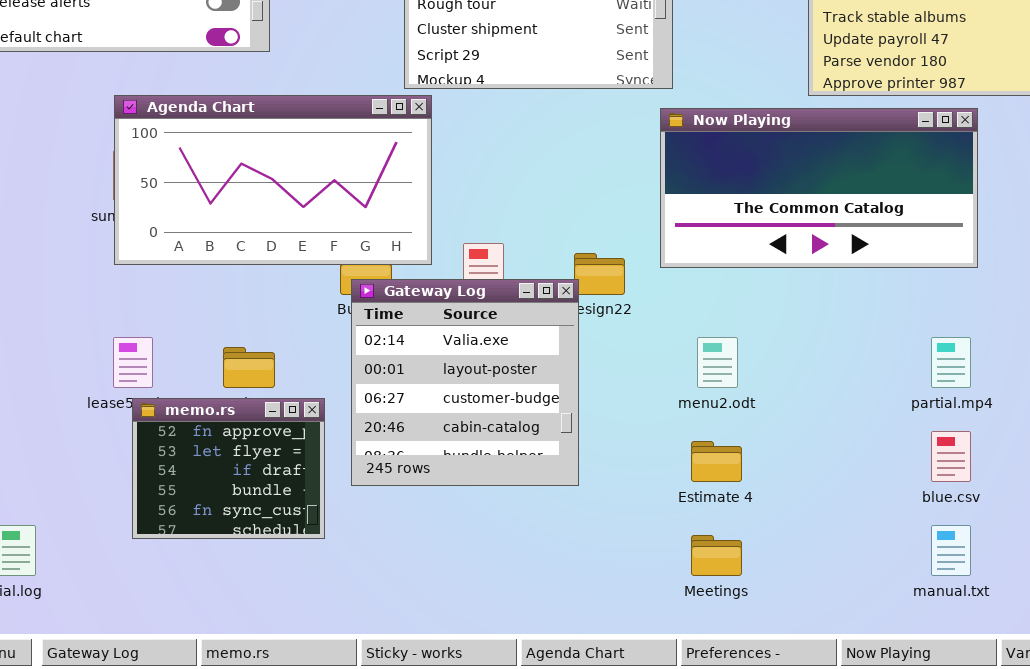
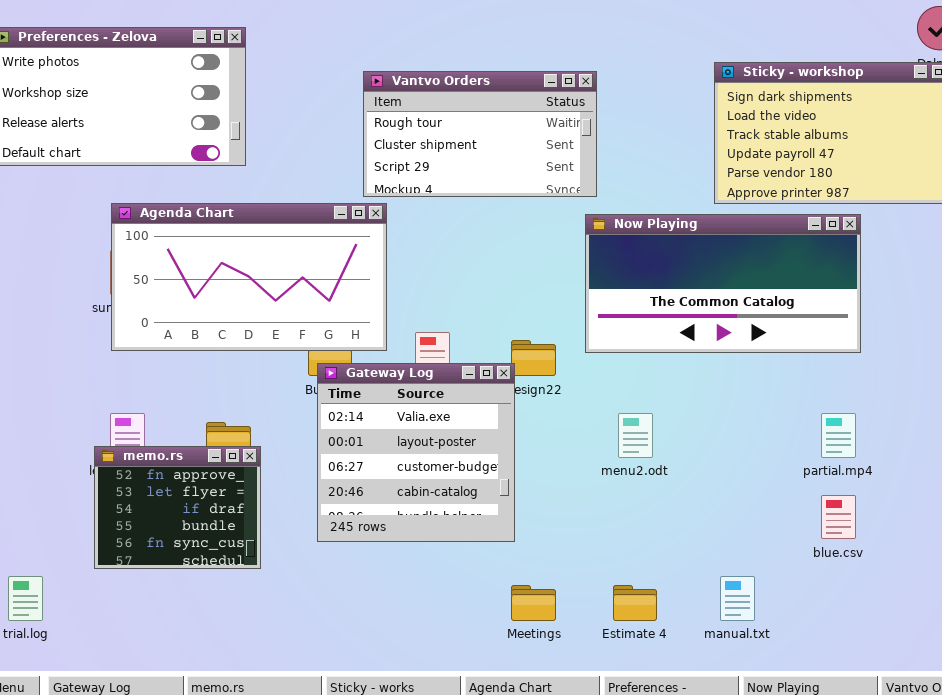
memo.rs: [132,398,325,539] -> [94,446,261,569], moved
Estimate 4: [691,441,742,482] -> [613,585,657,621], moved
manual.txt: [931,525,971,576] -> [720,576,755,621], moved
Meetings: [691,535,742,576] -> [511,585,556,621], moved

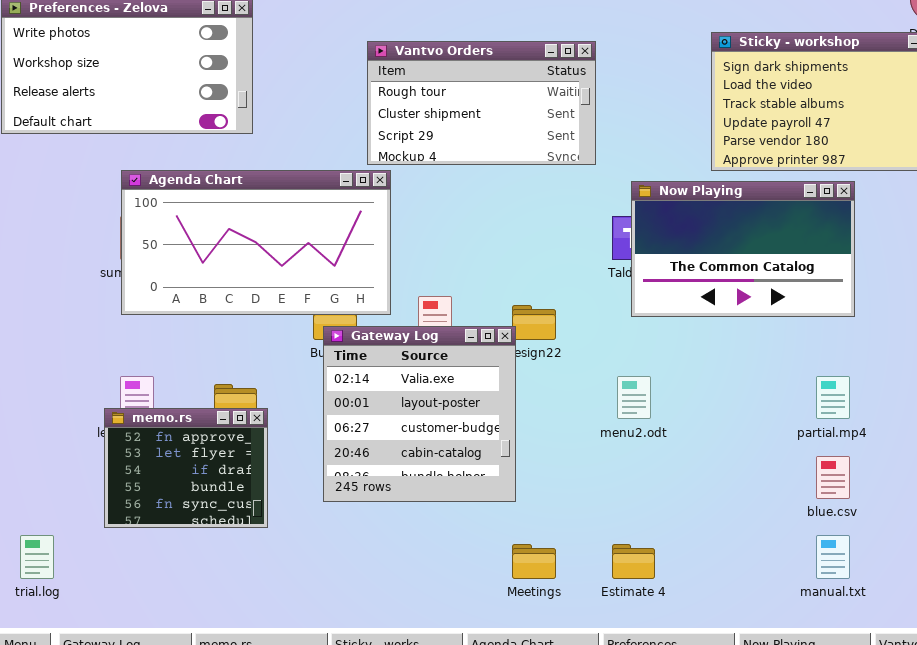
Now Playing: [585,214,861,353] -> [631,181,855,317], resized
manual.txt: [720,576,755,621] -> [816,535,850,579], moved

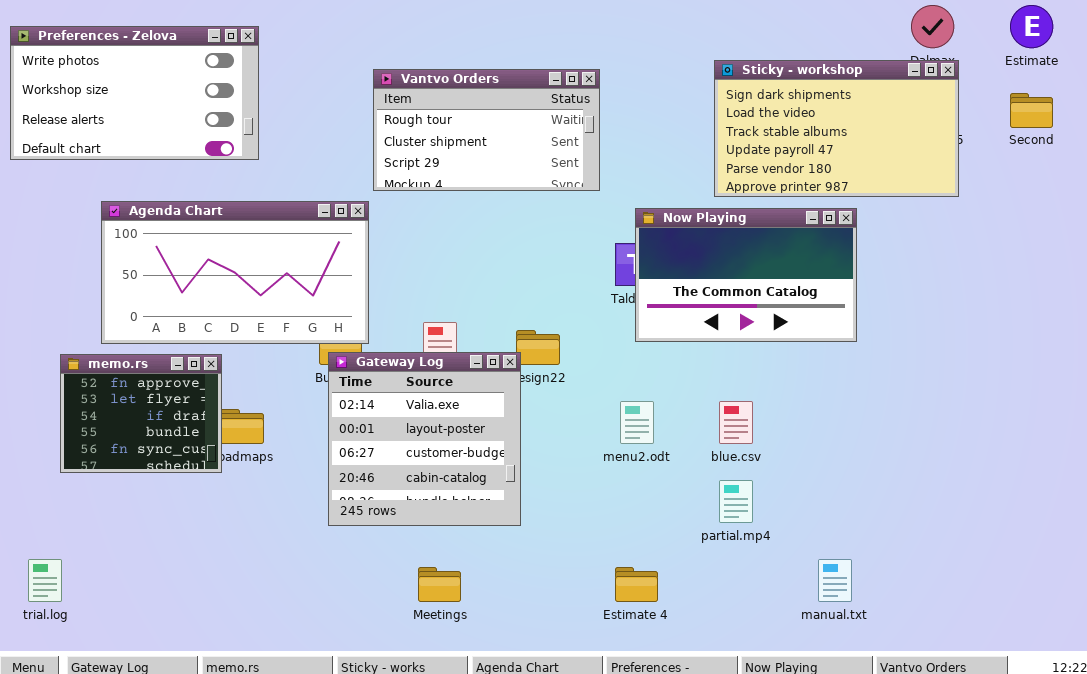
Agenda Chart: [121,170,391,315] -> [101,201,369,344], moved
partial.mp4: [816,376,850,419] -> [719,480,753,523], moved
memo.rs: [104,408,268,528] -> [60,354,222,473], moved
blue.csv: [816,456,850,499] -> [719,401,753,444], moved
Meetings: [512,544,556,579] -> [418,567,461,602], moved

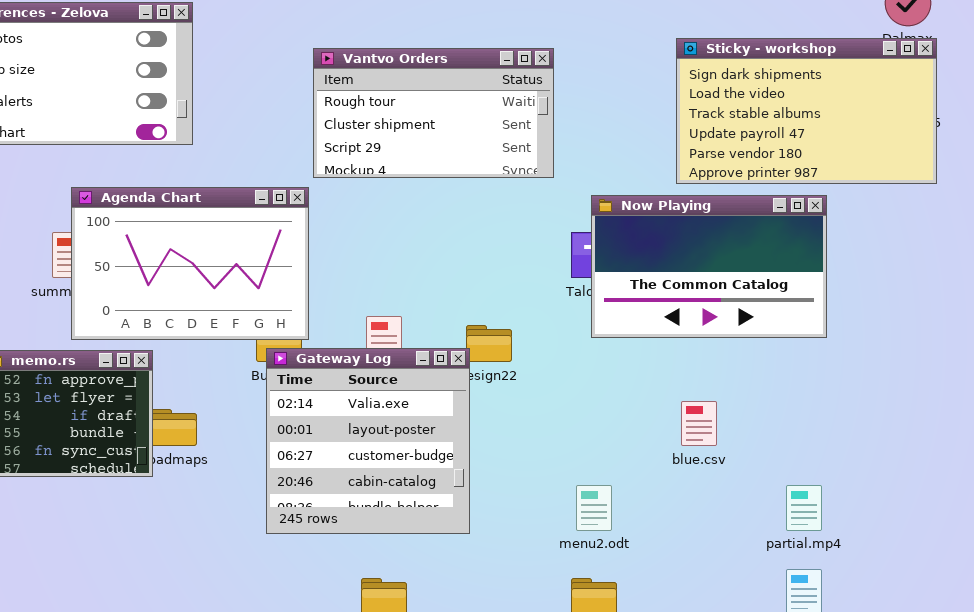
Agenda Chart: [101,201,369,344] -> [71,187,309,340], resized
menu2.odt: [620,401,654,444] -> [576,485,612,531], moved
partial.mp4: [719,480,753,523] -> [786,485,822,531], moved

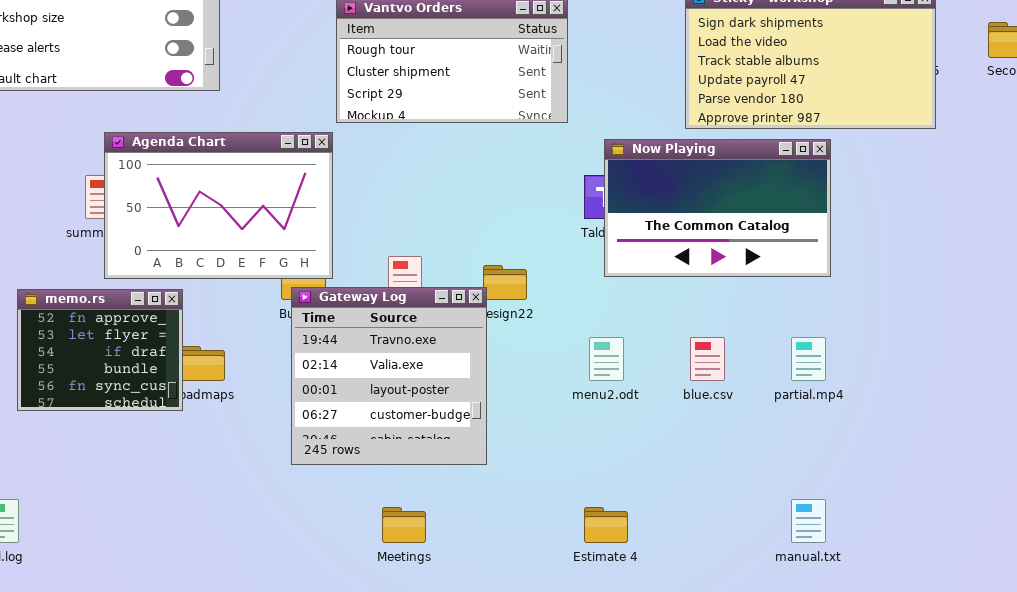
Gateway Log: [266,348,470,534] -> [291,287,487,465], scrolled up 1 row
menu2.odt: [576,485,612,531] -> [589,337,624,381], moved
partial.mp4: [786,485,822,531] -> [791,337,826,381], moved

